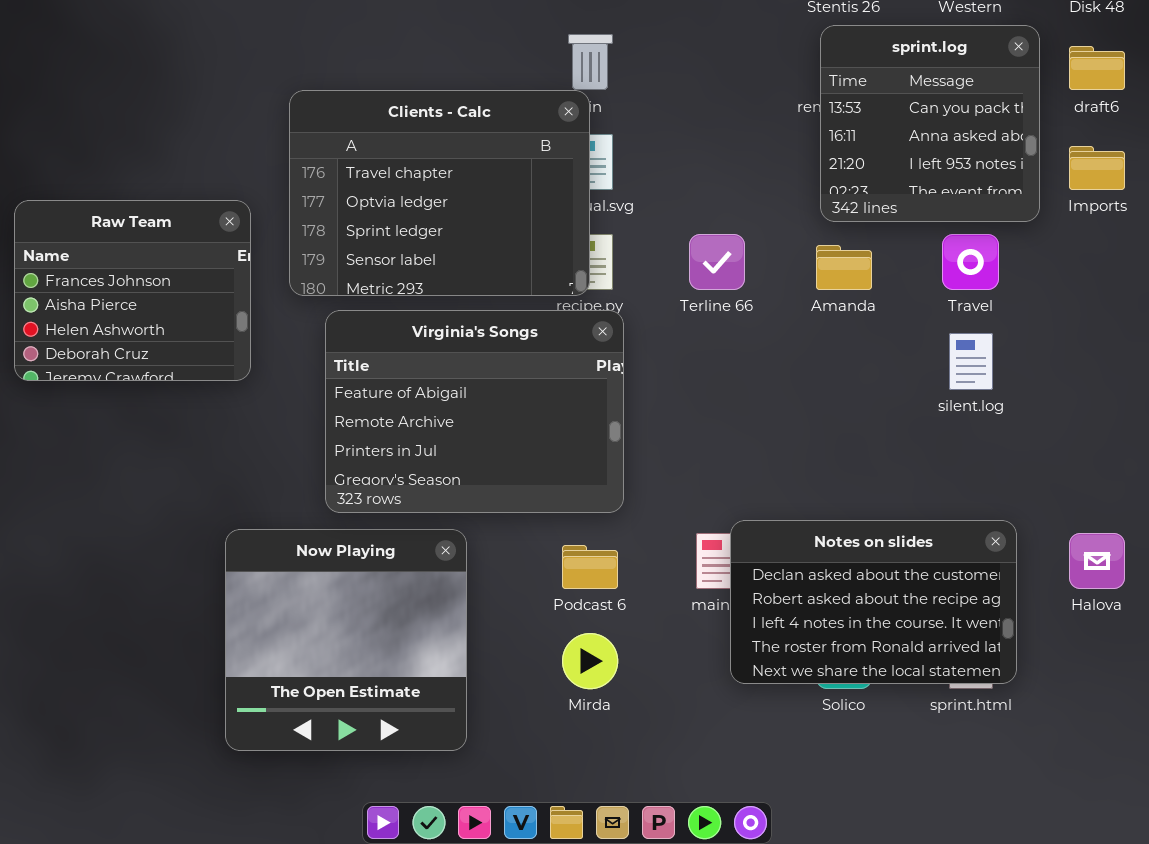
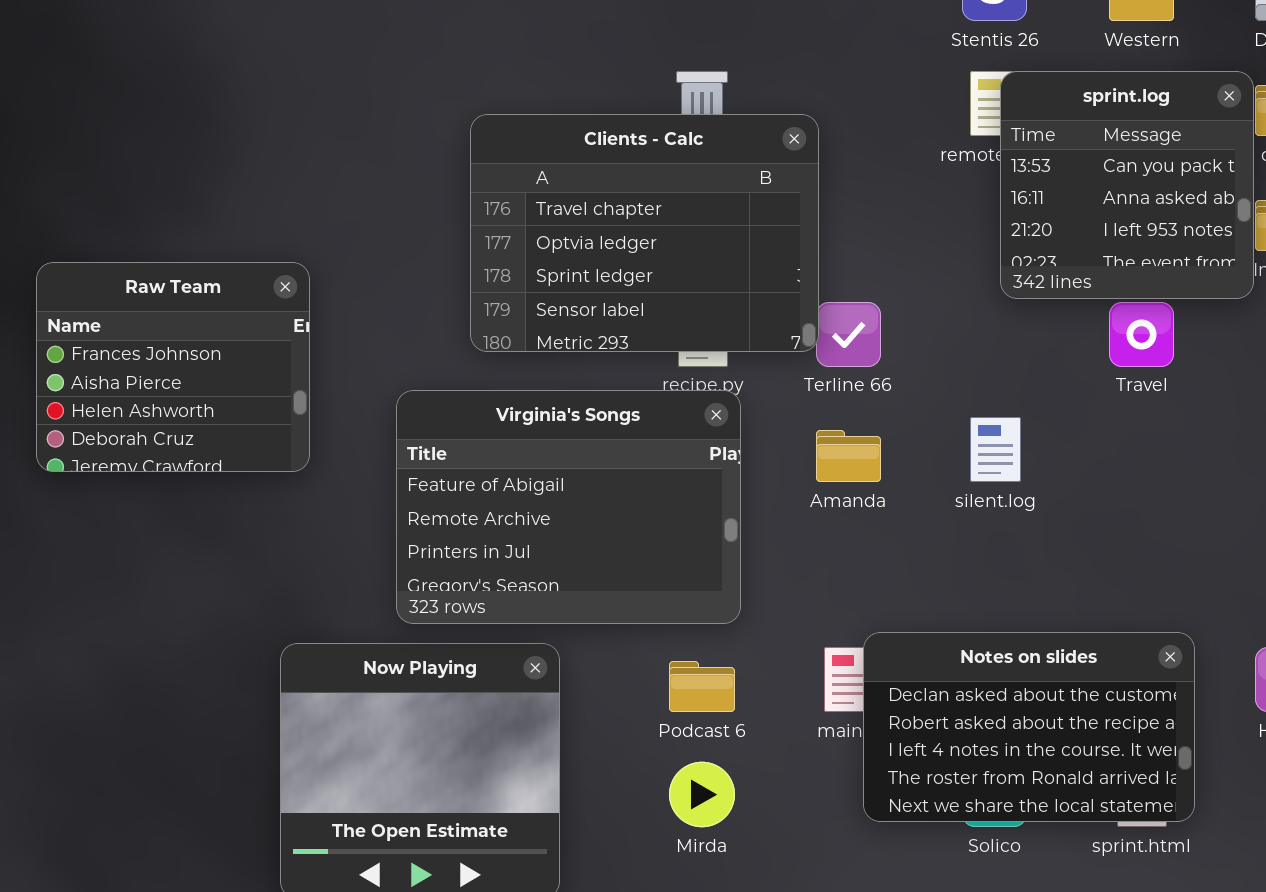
sprint.log: [820,25,1040,222] -> [1000,71,1254,299], moved
Clients - Calc: [289,90,590,296] -> [470,114,819,352], moved
Amanda: [816,245,872,290] -> [816,430,881,482], moved
silent.log: [949,333,993,390] -> [970,417,1021,482], moved

